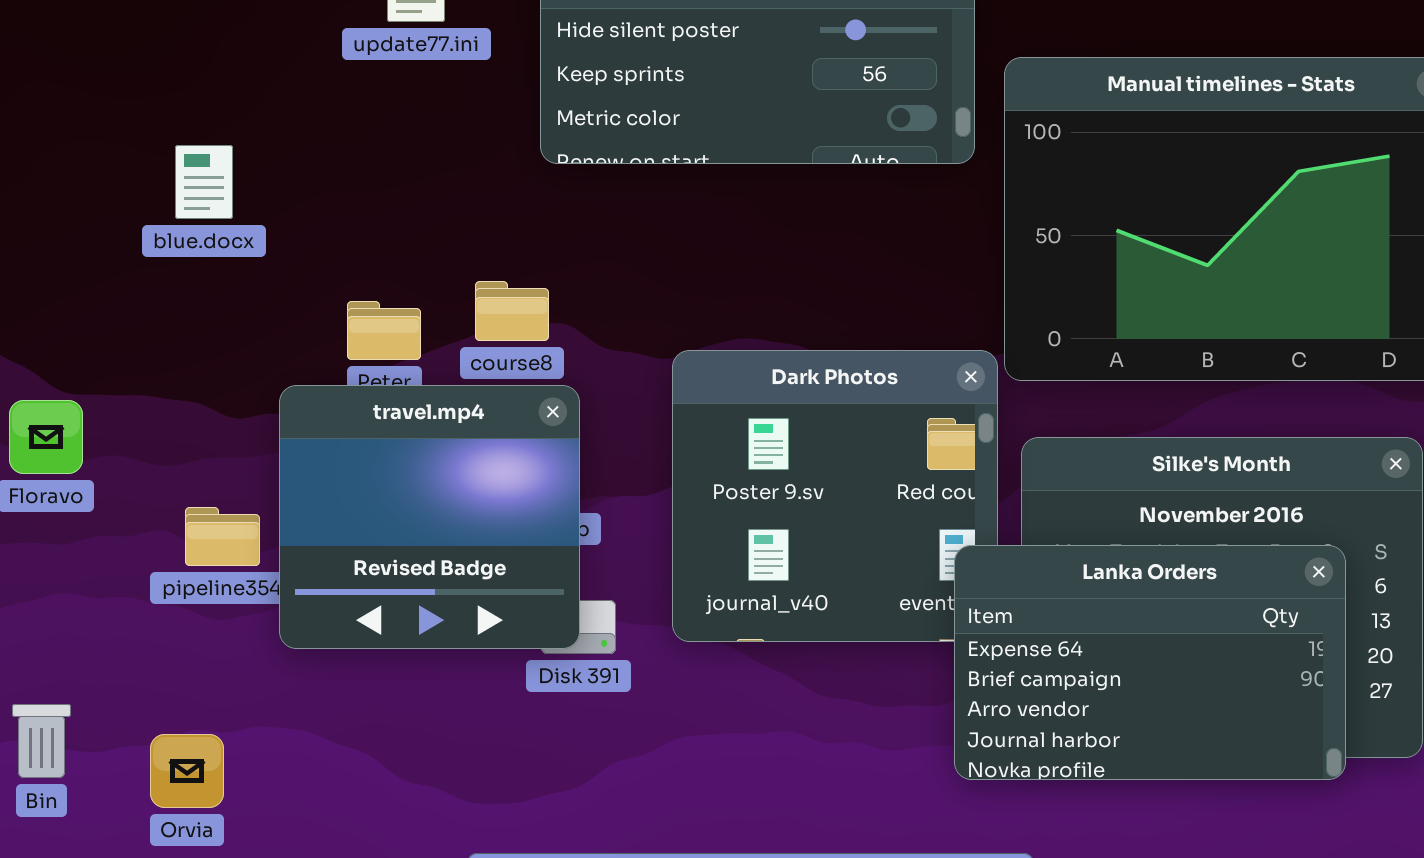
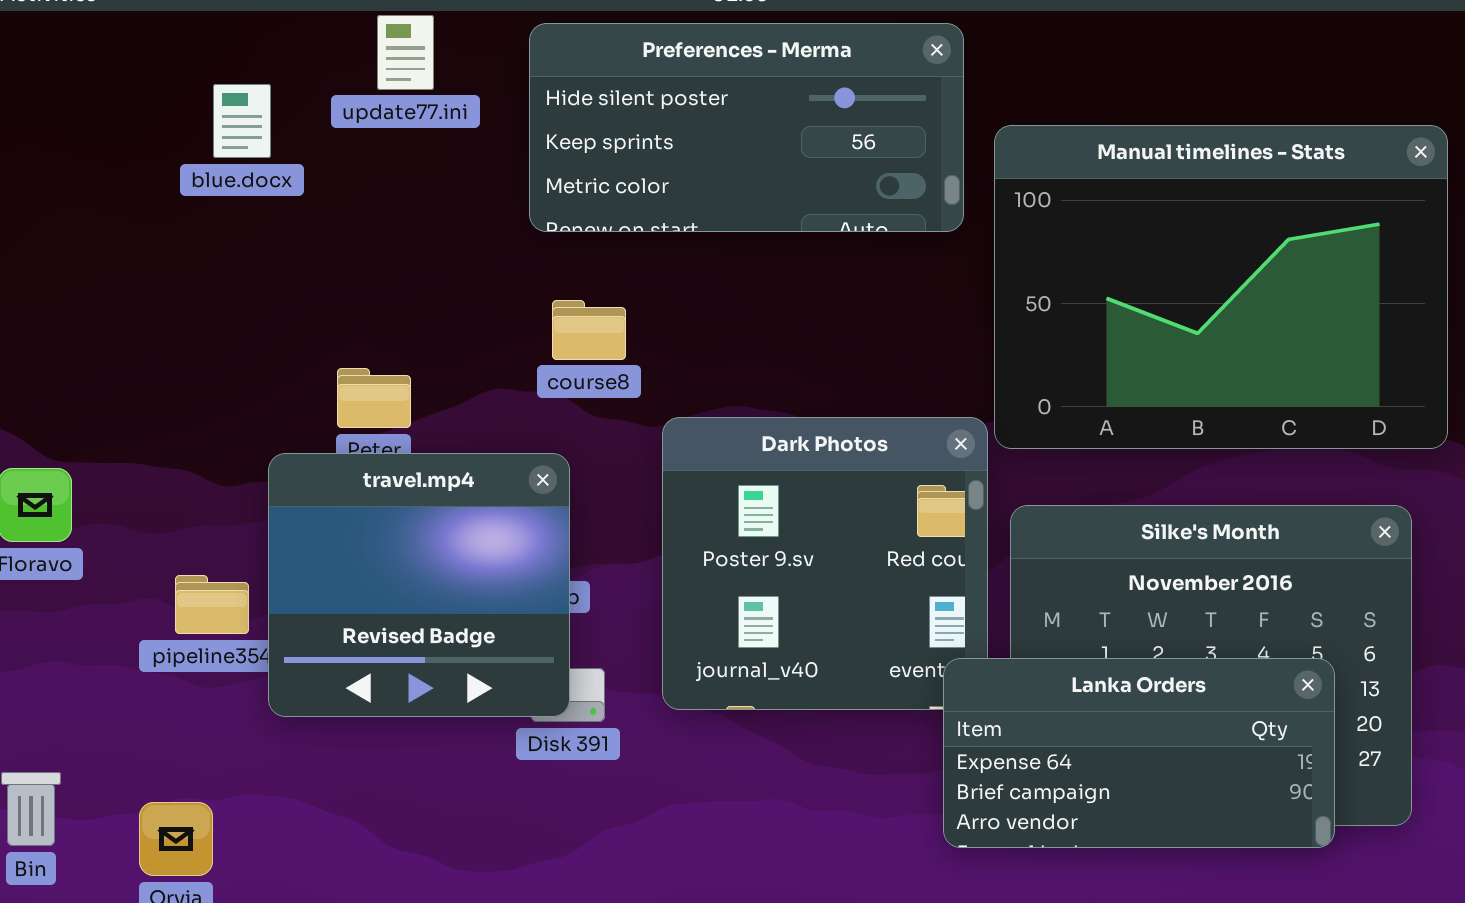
blue.docx: [175,145,233,219] -> [213,84,271,158], moved
course8: [475,281,549,341] -> [552,300,626,360], moved
Lanka Orders: [954,545,1346,780] -> [943,658,1335,848], resized

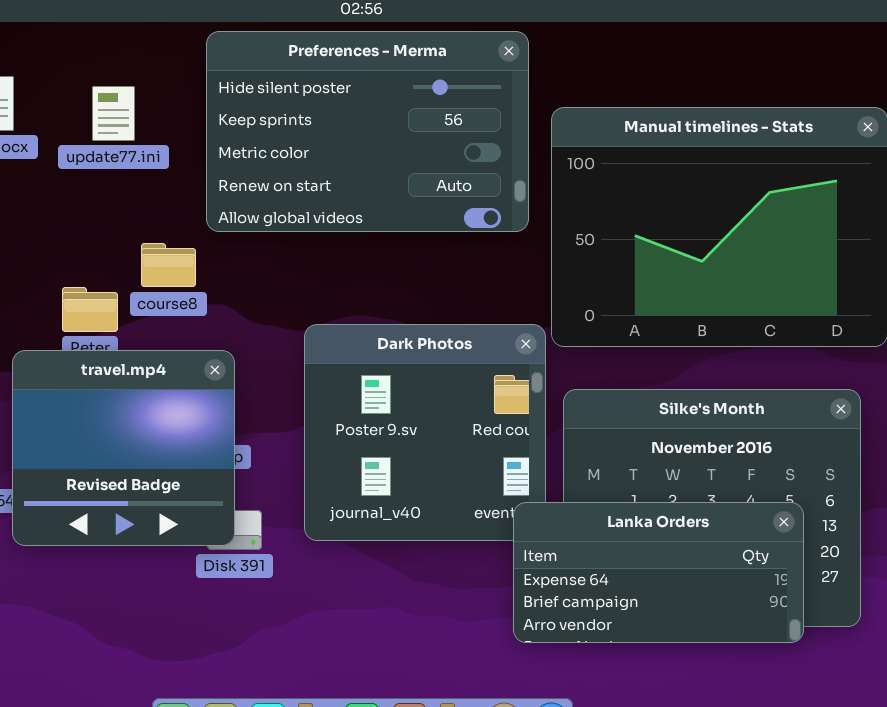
update77.ini: [377,15,434,90] -> [92,86,135,141], moved
Preferences - Merma: [529,23,964,232] -> [206,31,529,232], resized
course8: [552,300,626,360] -> [141,243,196,287], moved

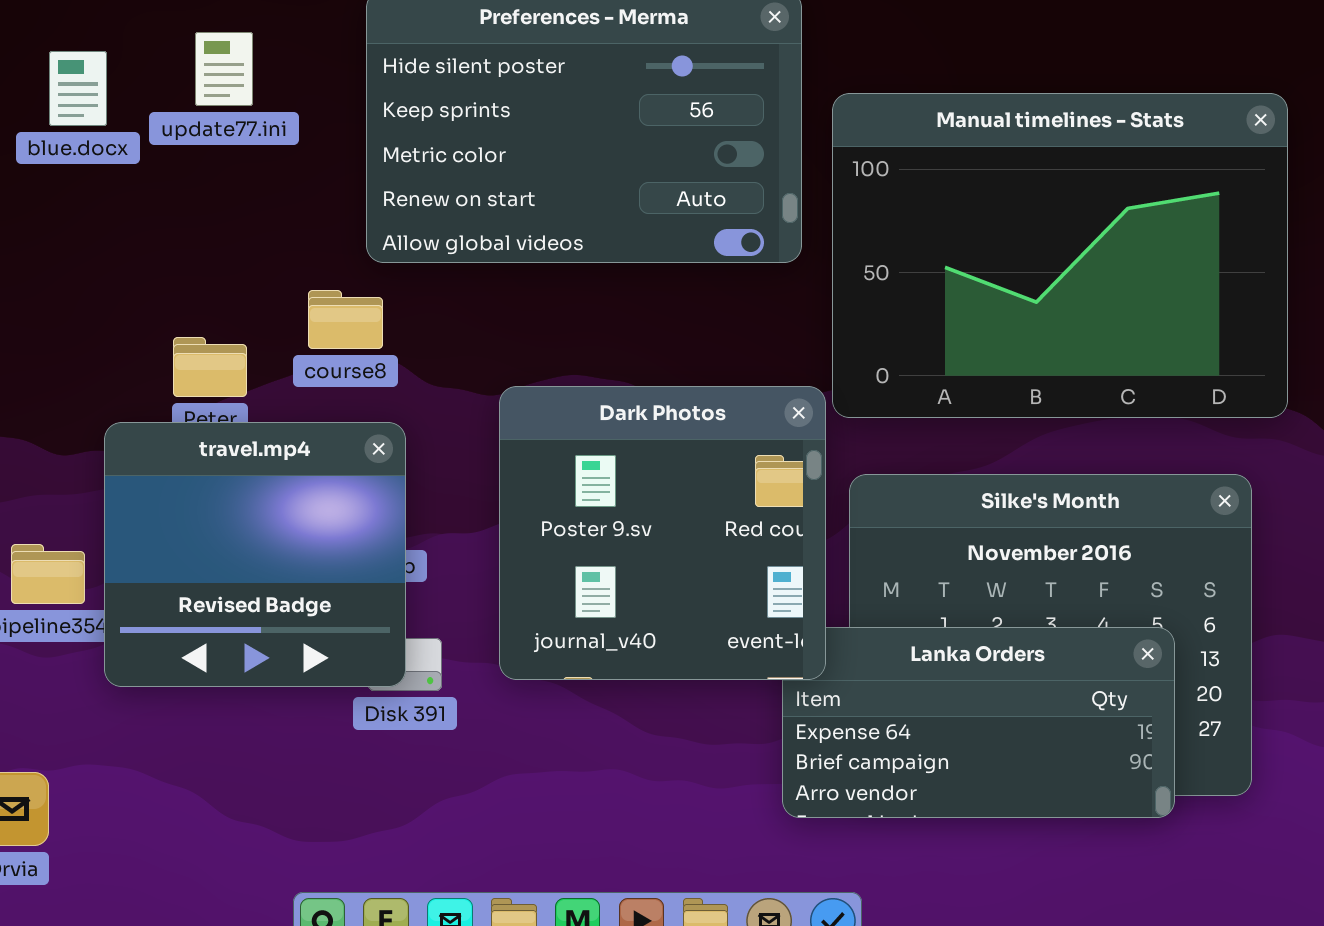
update77.ini: [92,86,135,141] -> [195,32,253,106], moved
course8: [141,243,196,287] -> [308,290,383,349], moved
Dark Photos: [304,324,546,541] -> [499,386,826,680], raised

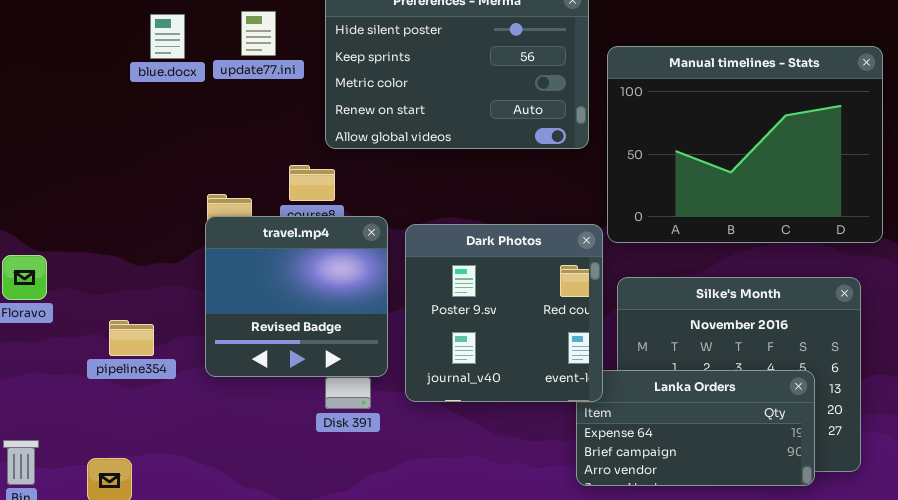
update77.ini: [195,32,253,106] -> [241,11,276,56], moved
blue.docx: [49,51,107,126] -> [150,14,185,59], moved
travel.mp4: [104,422,406,687] -> [205,216,388,377], moved

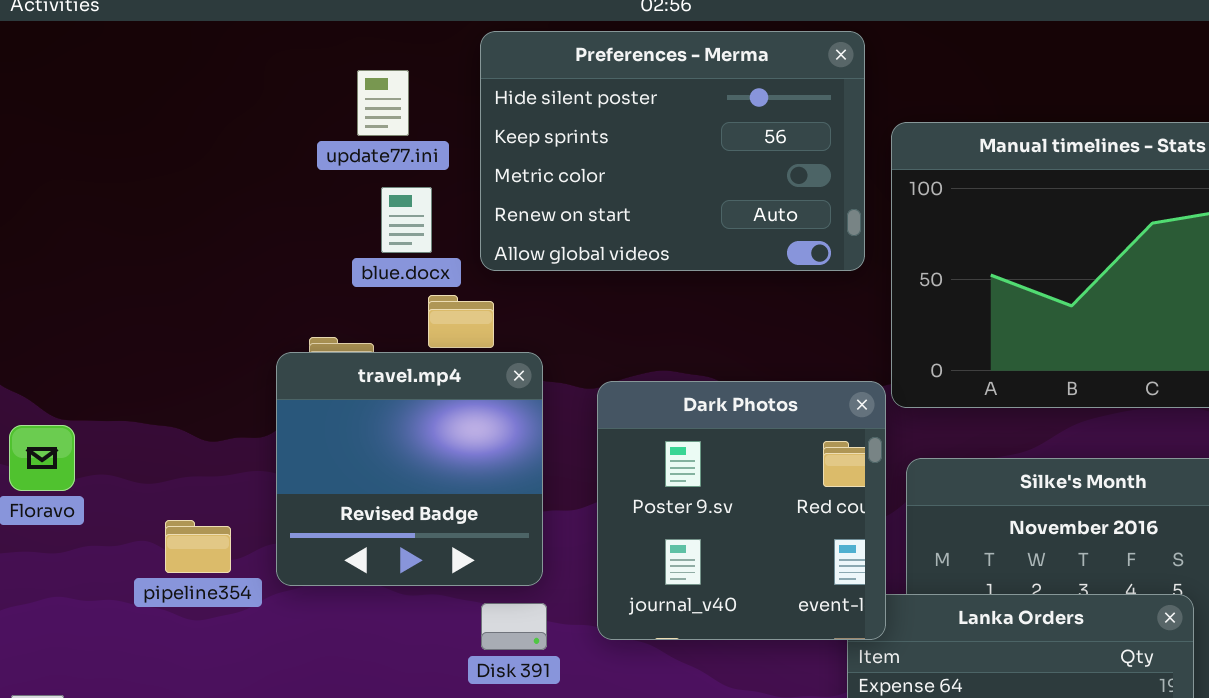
blue.docx: [150,14,185,59] -> [381,187,432,253], moved
travel.mp4: [205,216,388,377] -> [276,352,543,586], moved

